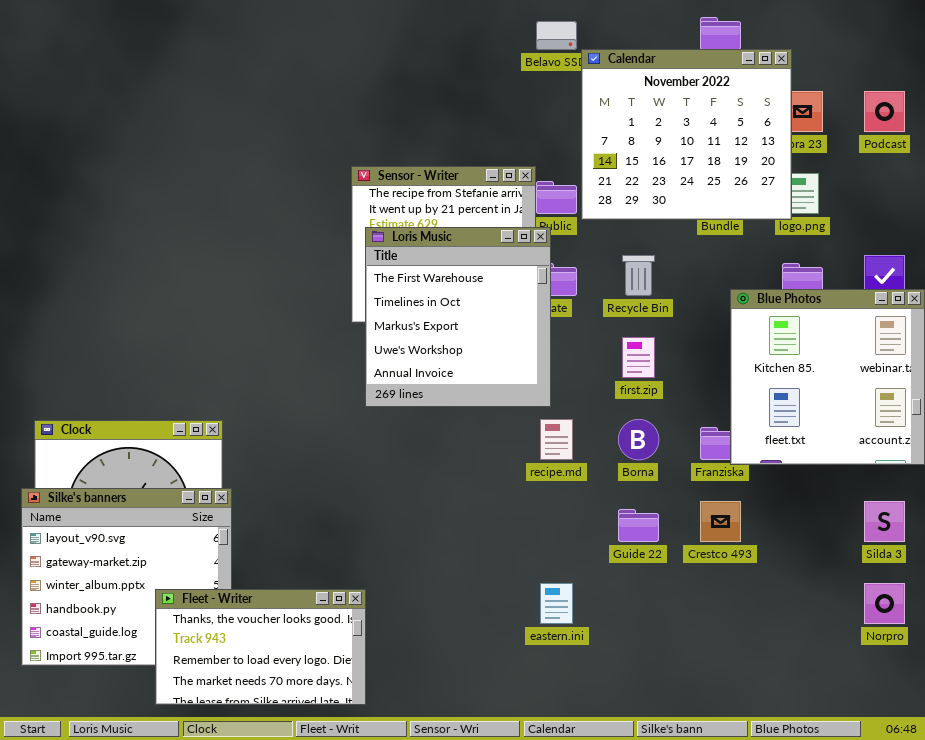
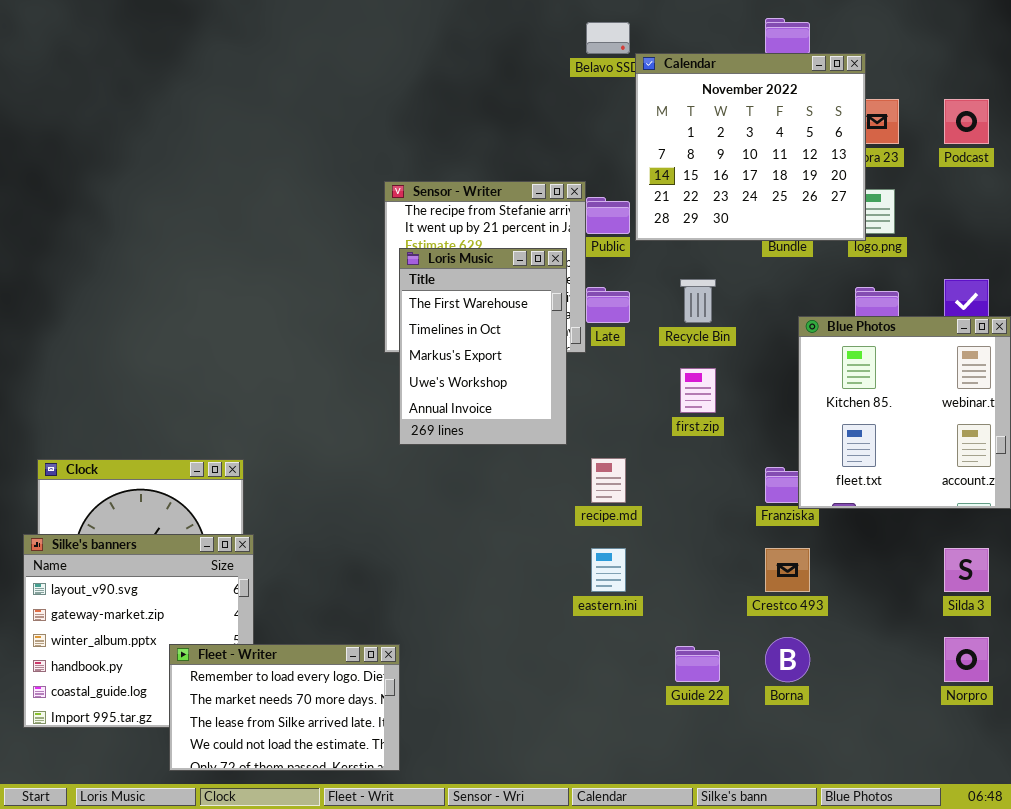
Loris Music: [365,227,551,407] -> [399,248,567,445], resized
Borna: [618,419,659,460] -> [765,637,810,682], moved
Guide 22: [618,509,659,542] -> [675,646,720,682], moved
eastern.ini: [540,583,573,624] -> [591,548,626,592], moved
Fleet - Writer: [155,589,366,705] -> [169,644,400,771], scrolled down 2 rows

